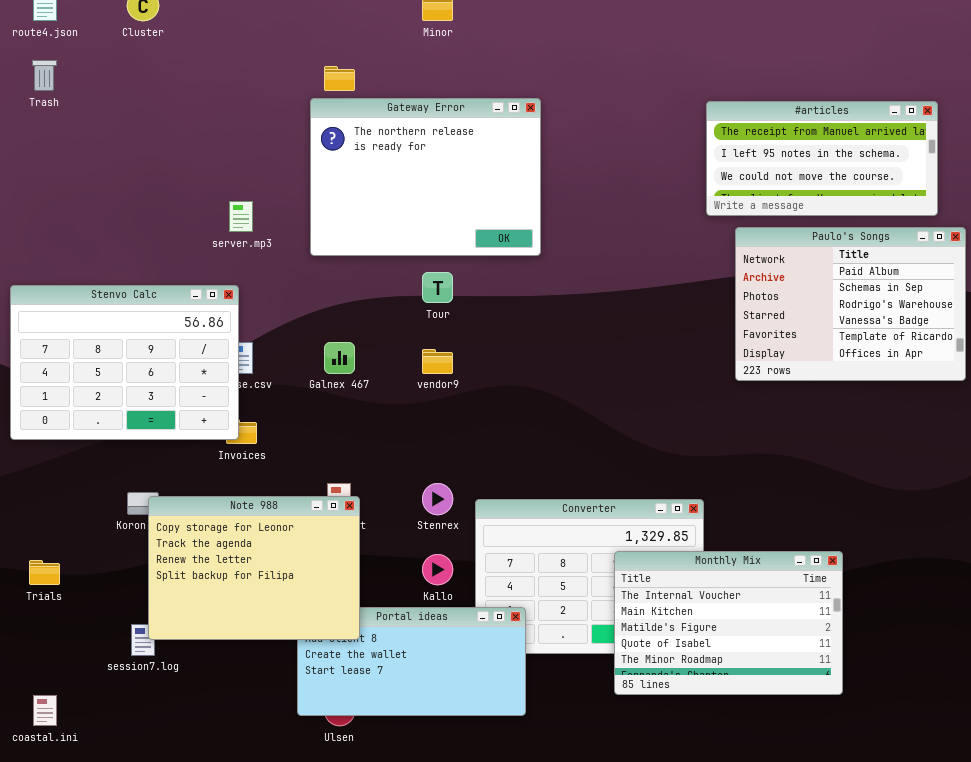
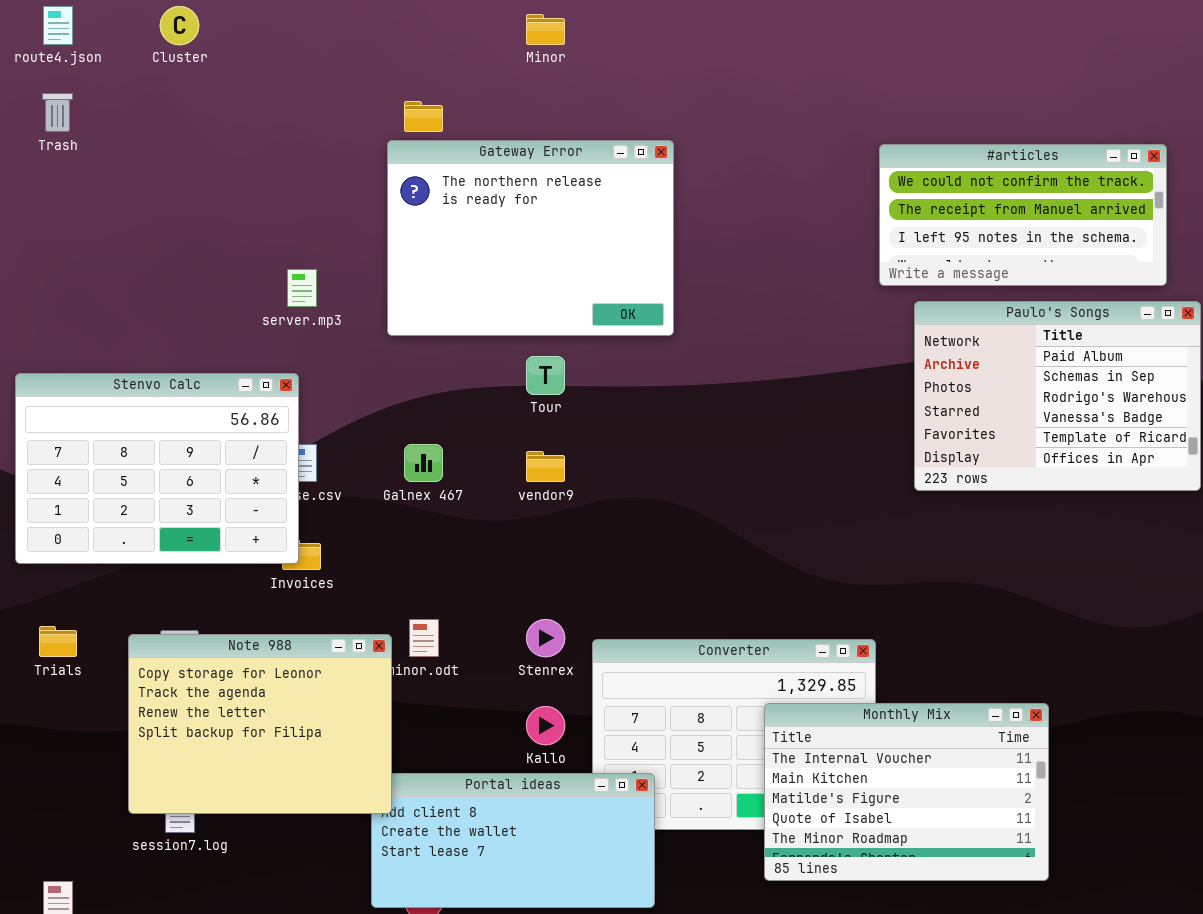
#articles: [706,101,938,216] -> [879,144,1167,286], scrolled up 1 row
Note 988: [148,496,360,640] -> [128,634,392,814], moved
Trials: [29,560,60,585] -> [39,626,77,657], moved

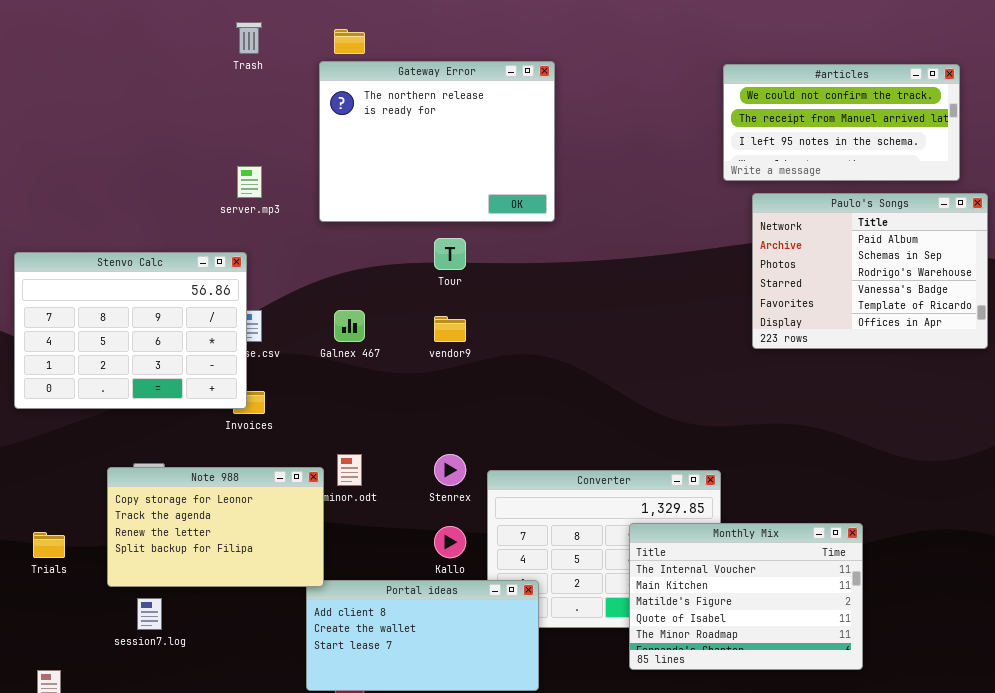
Trash: [42,93,73,132] -> [236,22,262,54], moved
Trials: [39,626,77,657] -> [33,532,65,558], moved
Note 988: [128,634,392,814] -> [107,467,324,587], resized

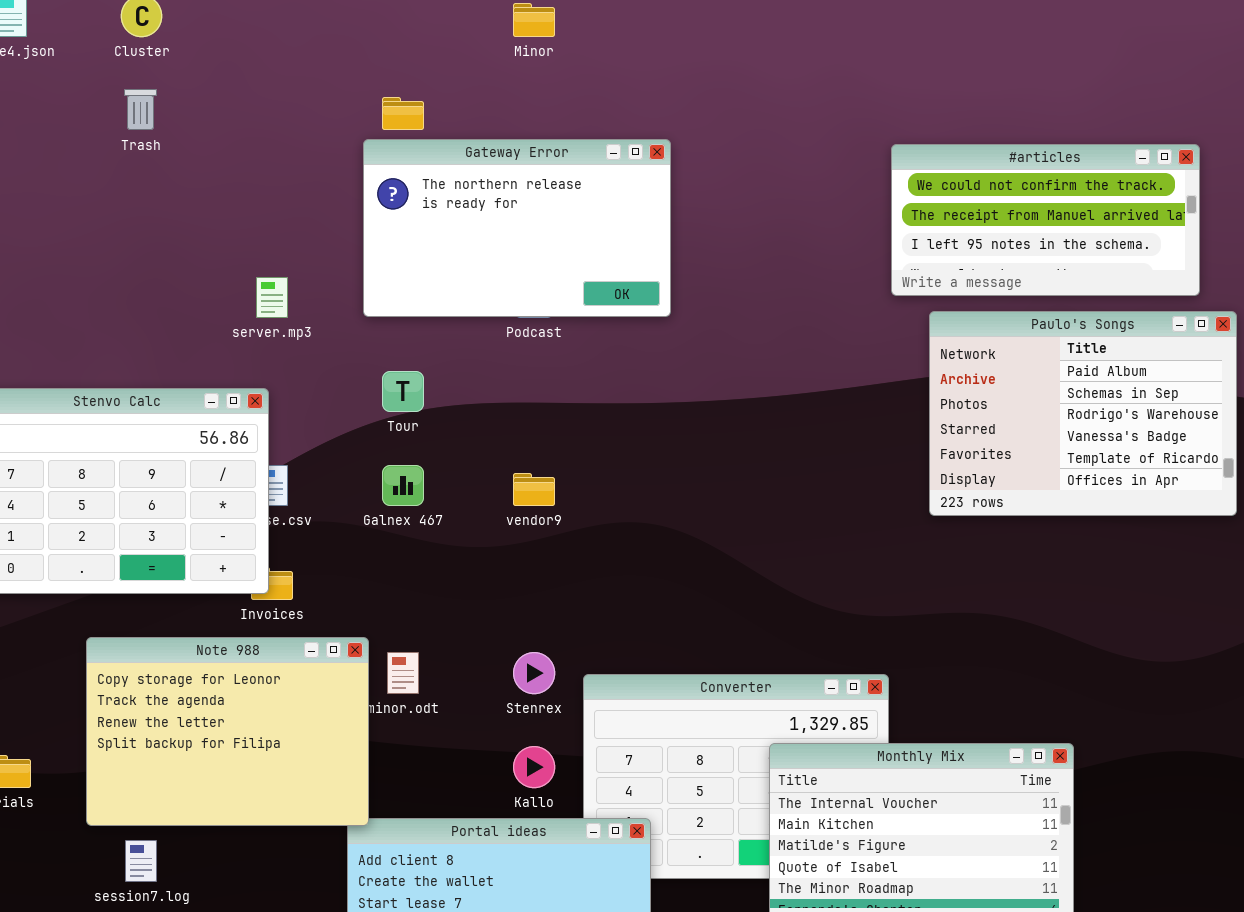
Trash: [236,22,262,54] -> [124,89,157,130], moved
Gateway Error: [319,61,555,222] -> [363,139,671,317], resized
Tour: [434,238,466,270] -> [382,371,424,412], moved
Note 988: [107,467,324,587] -> [86,637,369,826], resized

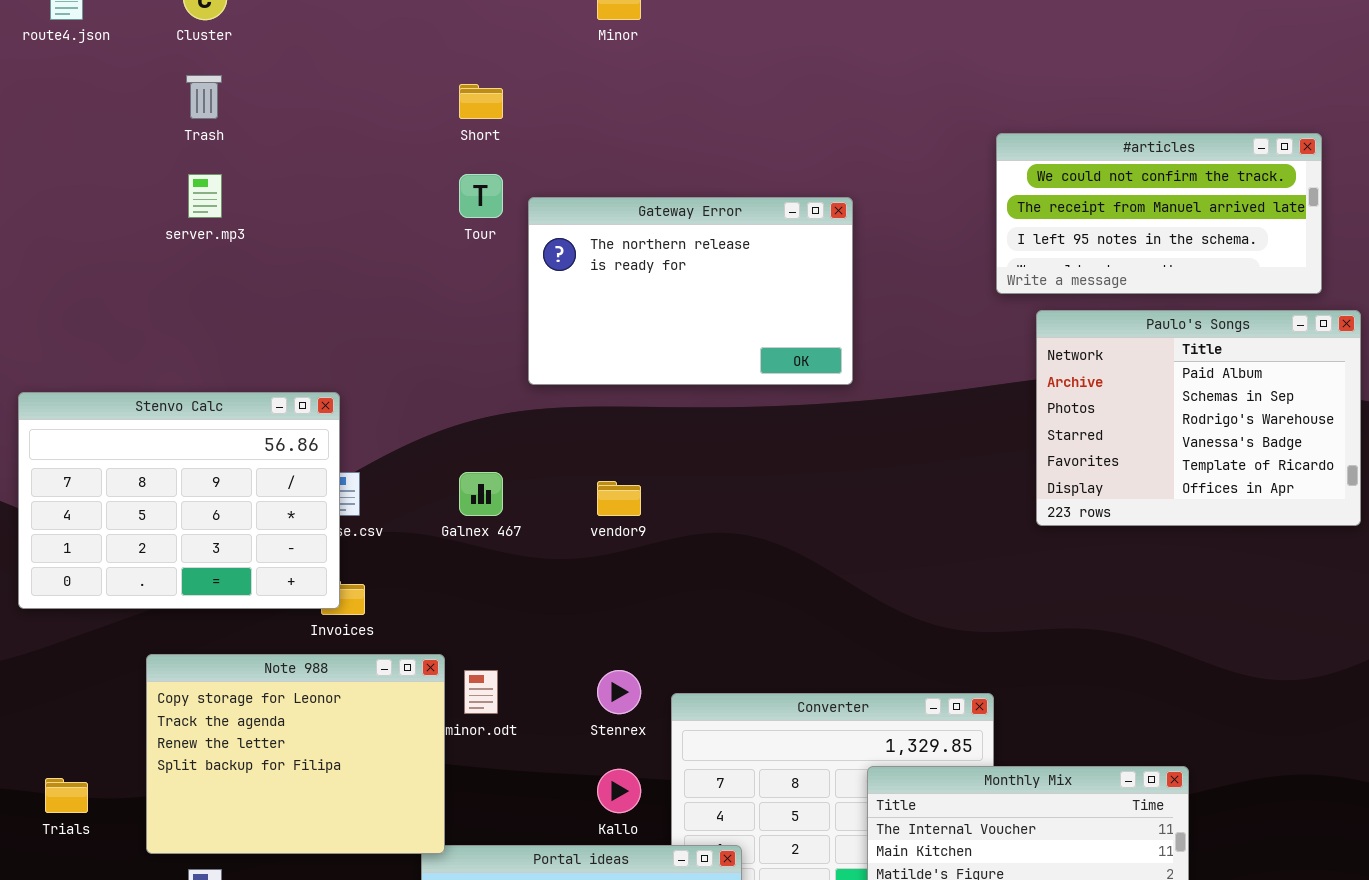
Gateway Error: [363,139,671,317] -> [528,197,853,385], moved
server.mp3: [256,277,288,318] -> [188,174,222,218], moved
Tour: [382,371,424,412] -> [459,174,503,218], moved

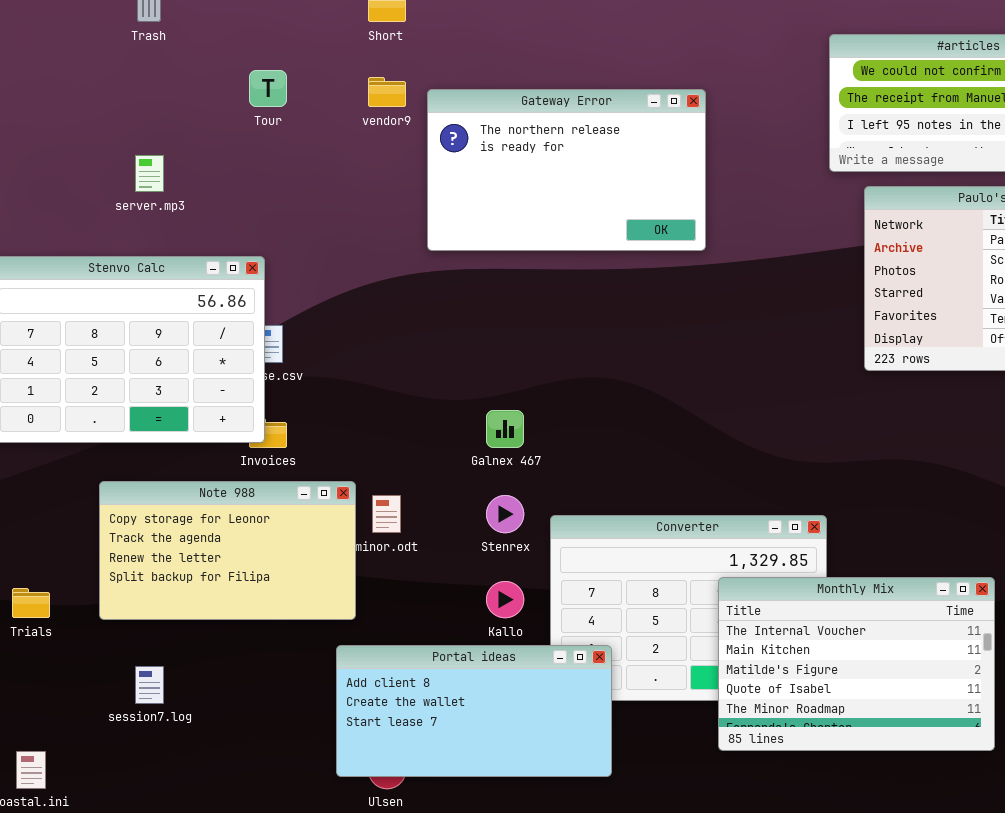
server.mp3: [188,174,222,218] -> [135,155,164,192], moved
Tour: [459,174,503,218] -> [249,70,287,107], moved
Galnex 467: [459,472,503,516] -> [486,410,524,448], moved
vendor9: [597,481,641,516] -> [368,77,406,107], moved
Note 988: [146,654,445,854] -> [99,481,356,620], resized

